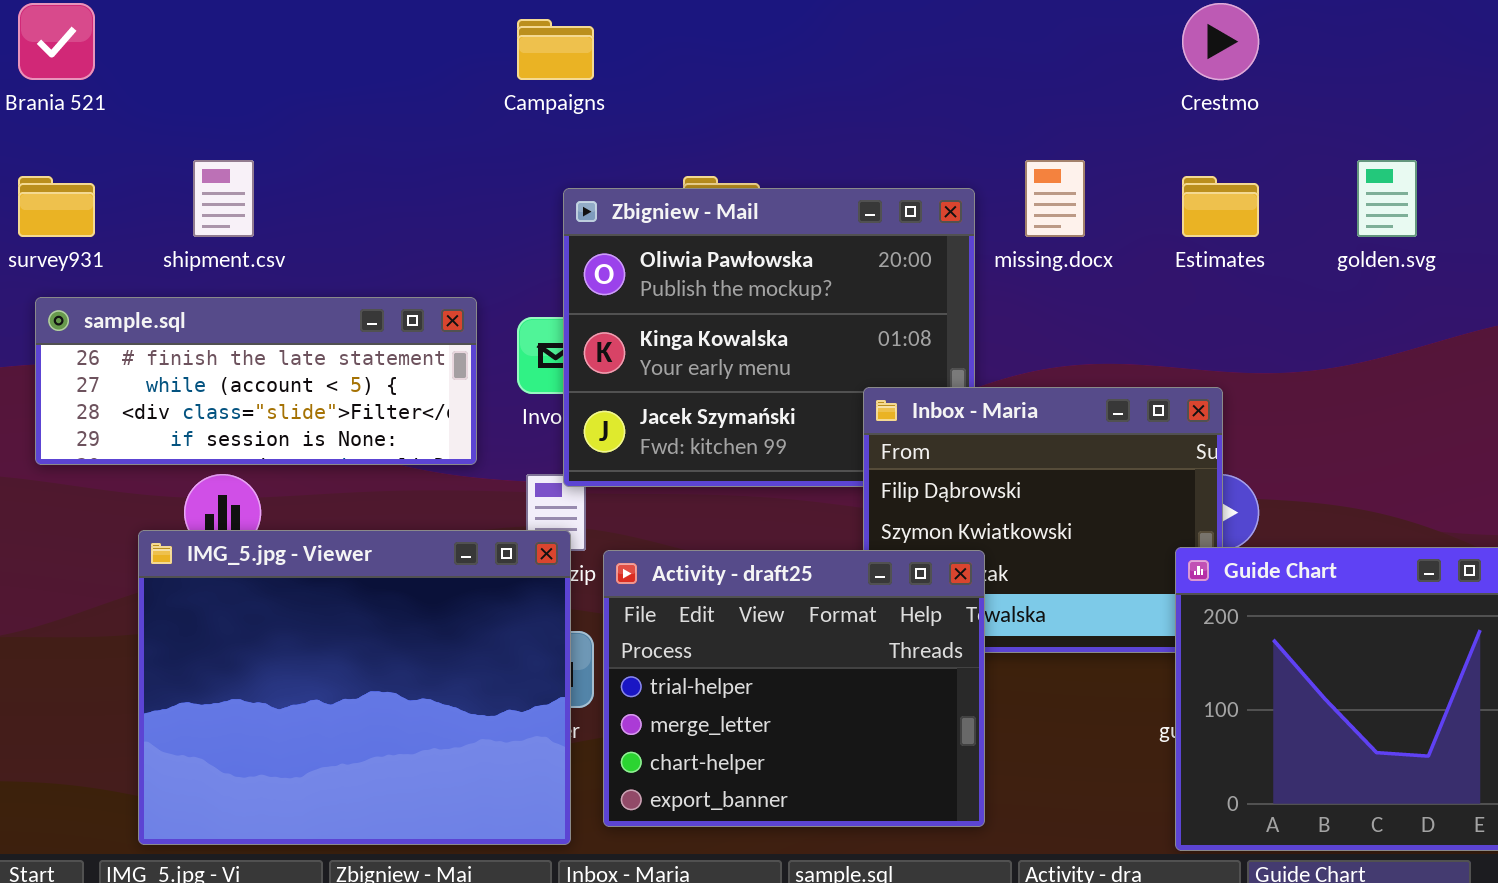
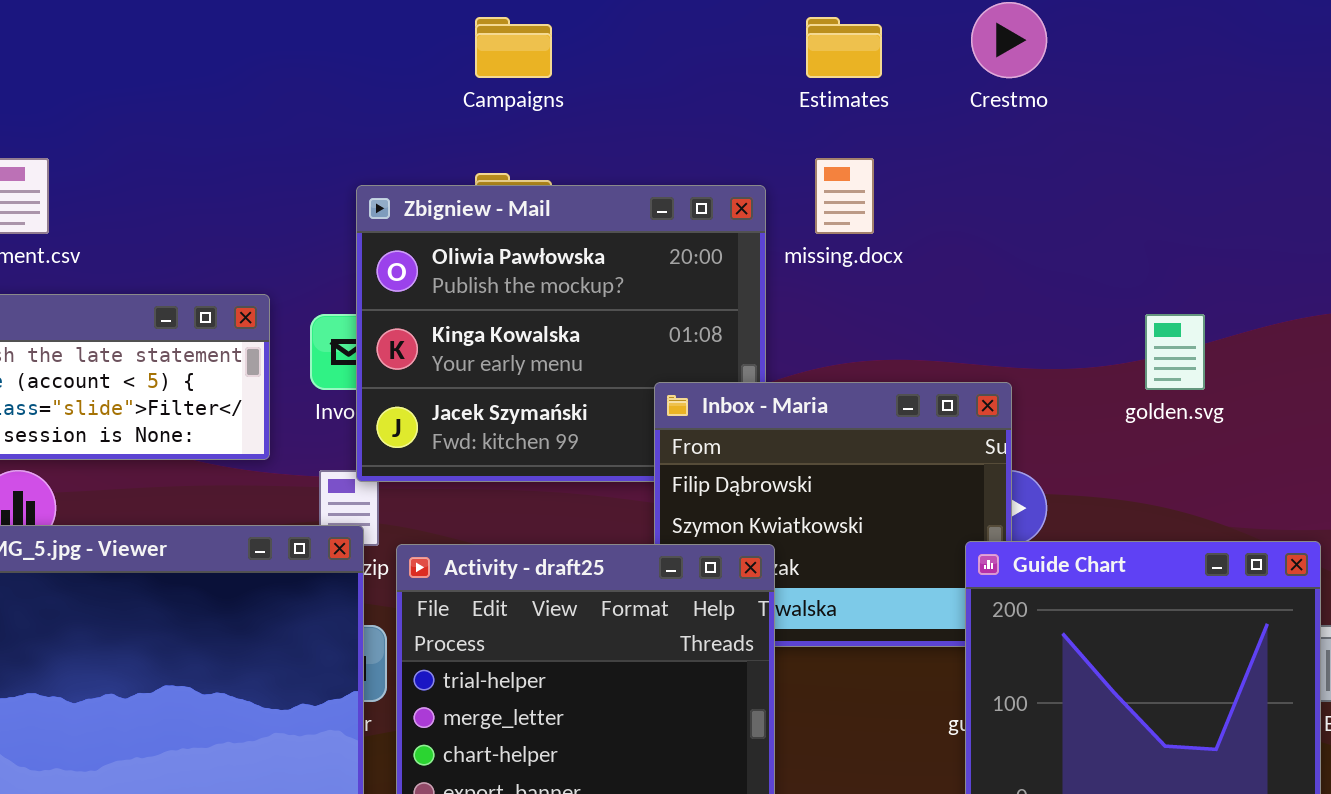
Campaigns: [517,19,594,80] -> [475,17,552,78], moved
golden.svg: [1357,160,1417,237] -> [1145,314,1205,390], moved
Estimates: [1182,176,1259,237] -> [806,17,882,78], moved

